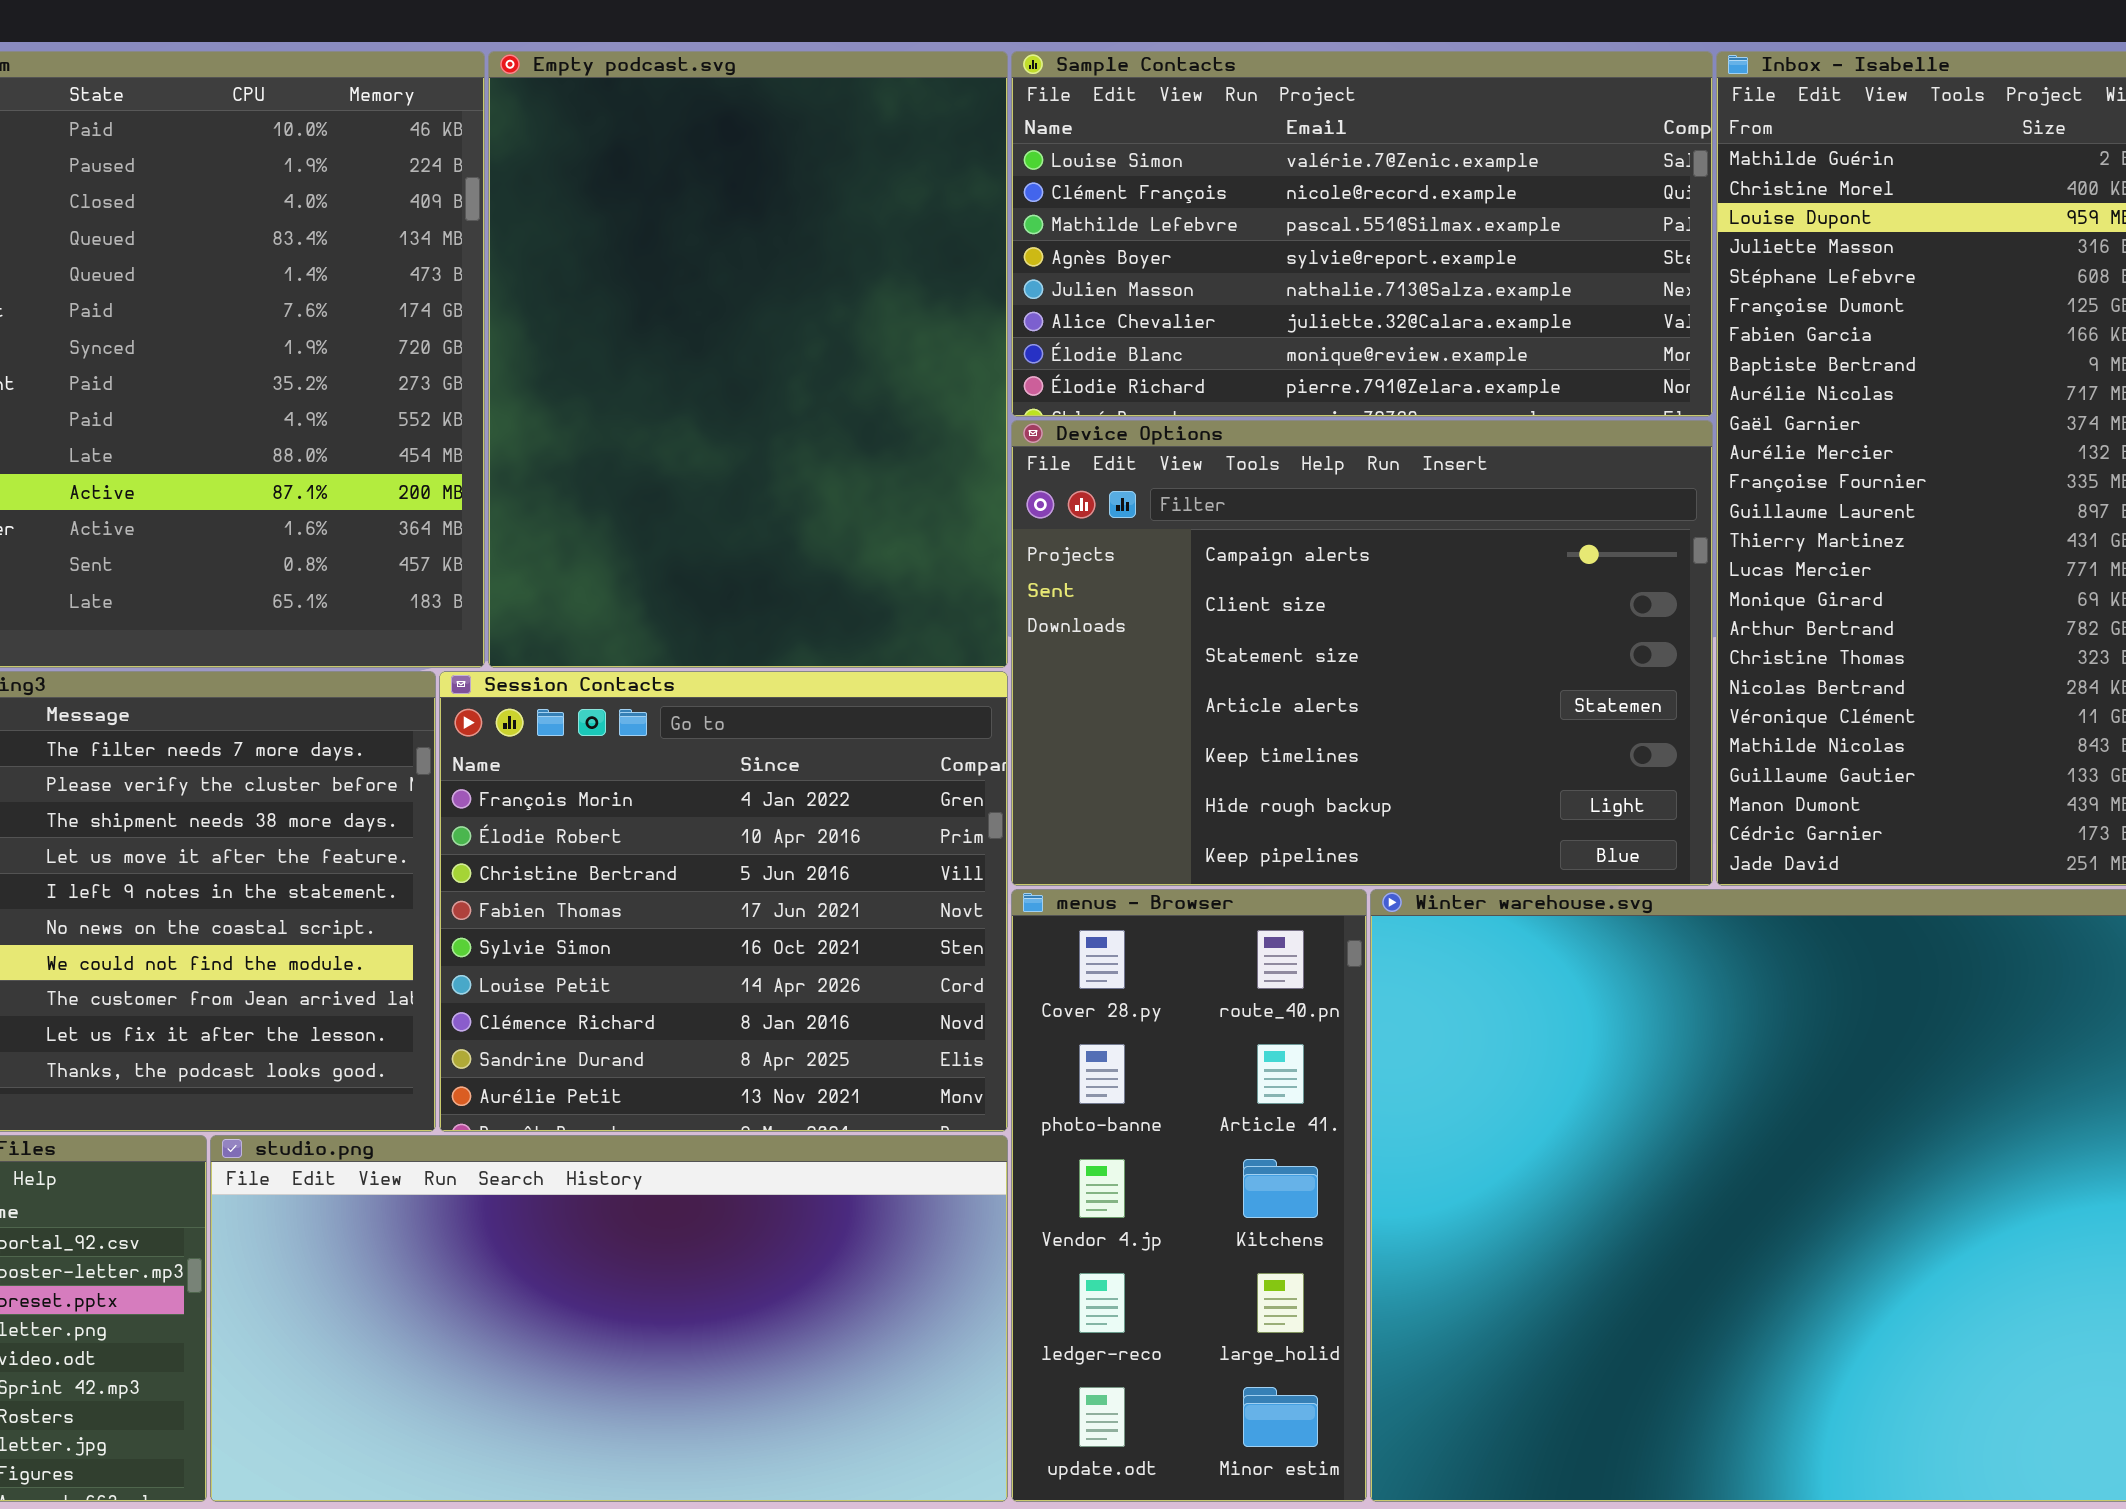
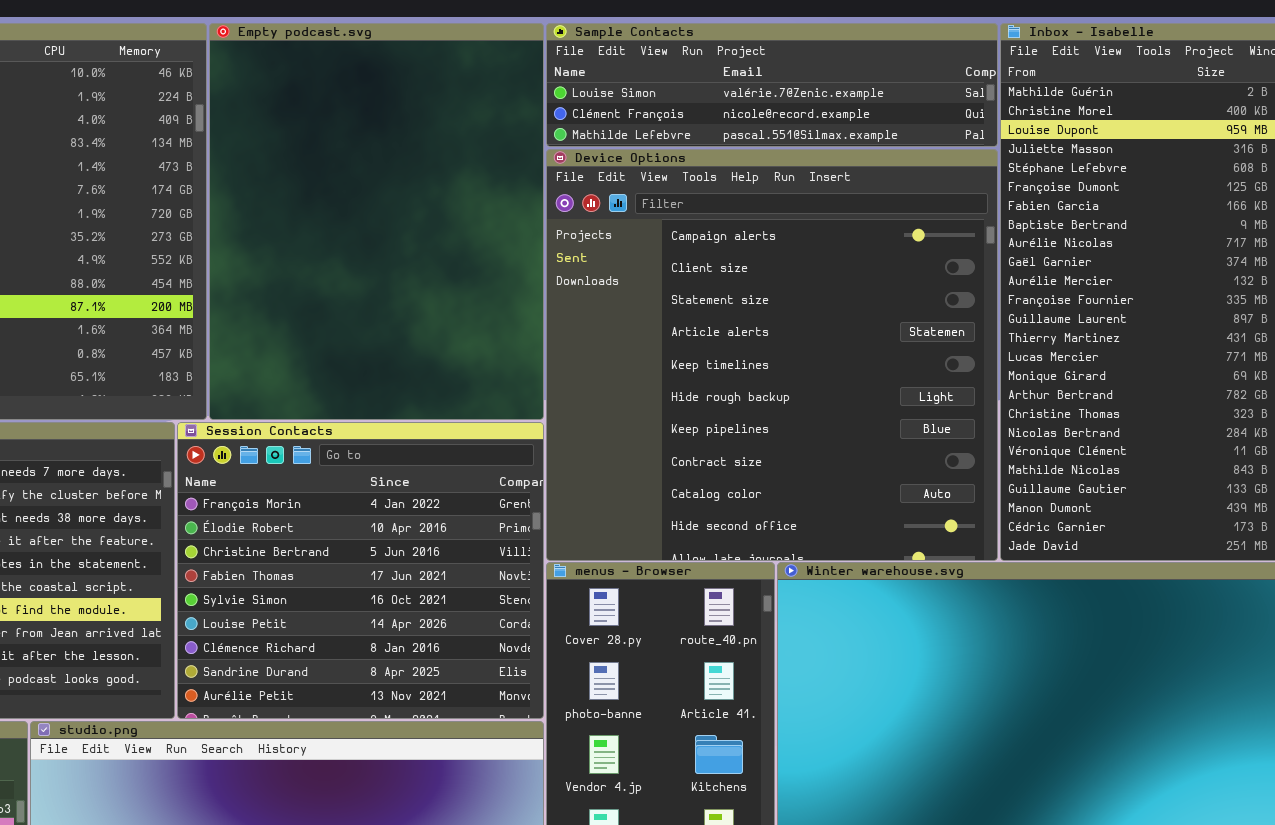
Sample Contacts: [1011,51,1713,417] -> [546,23,998,147], resized
Device Options: [1011,420,1713,886] -> [546,149,998,561], resized

